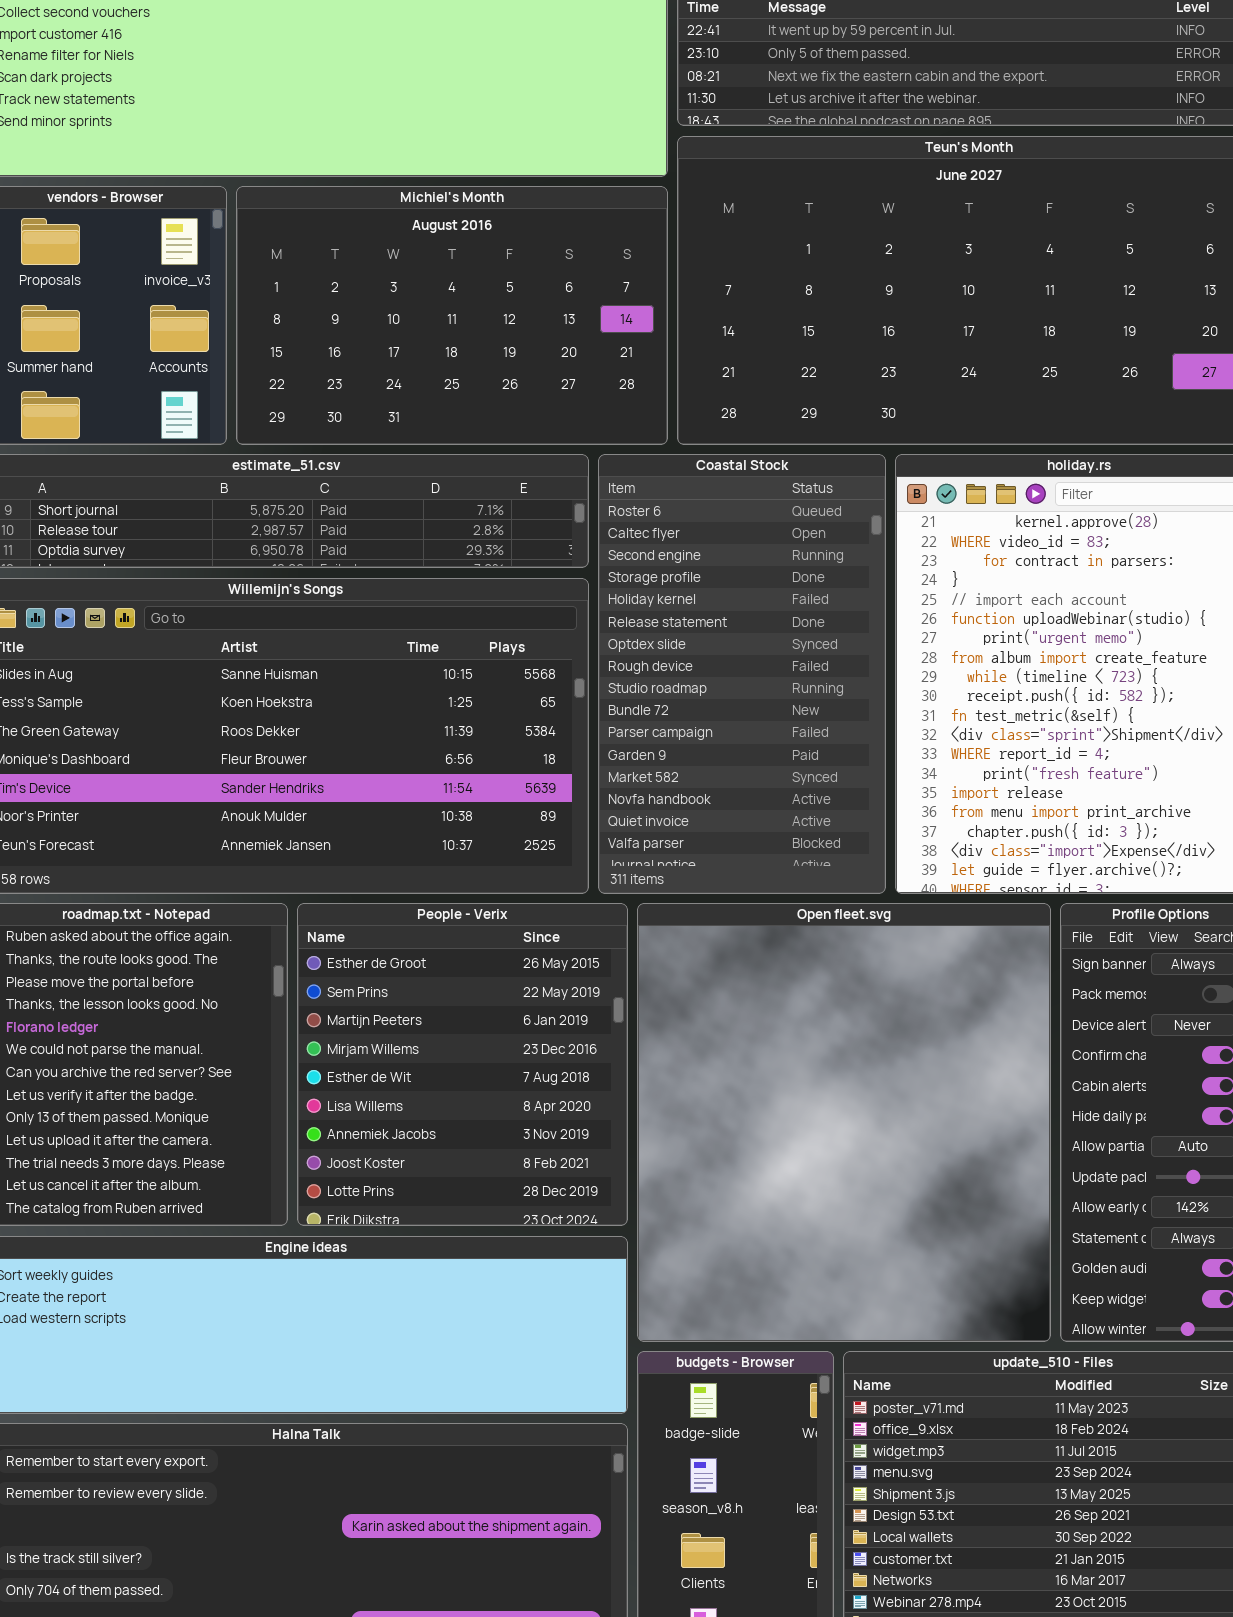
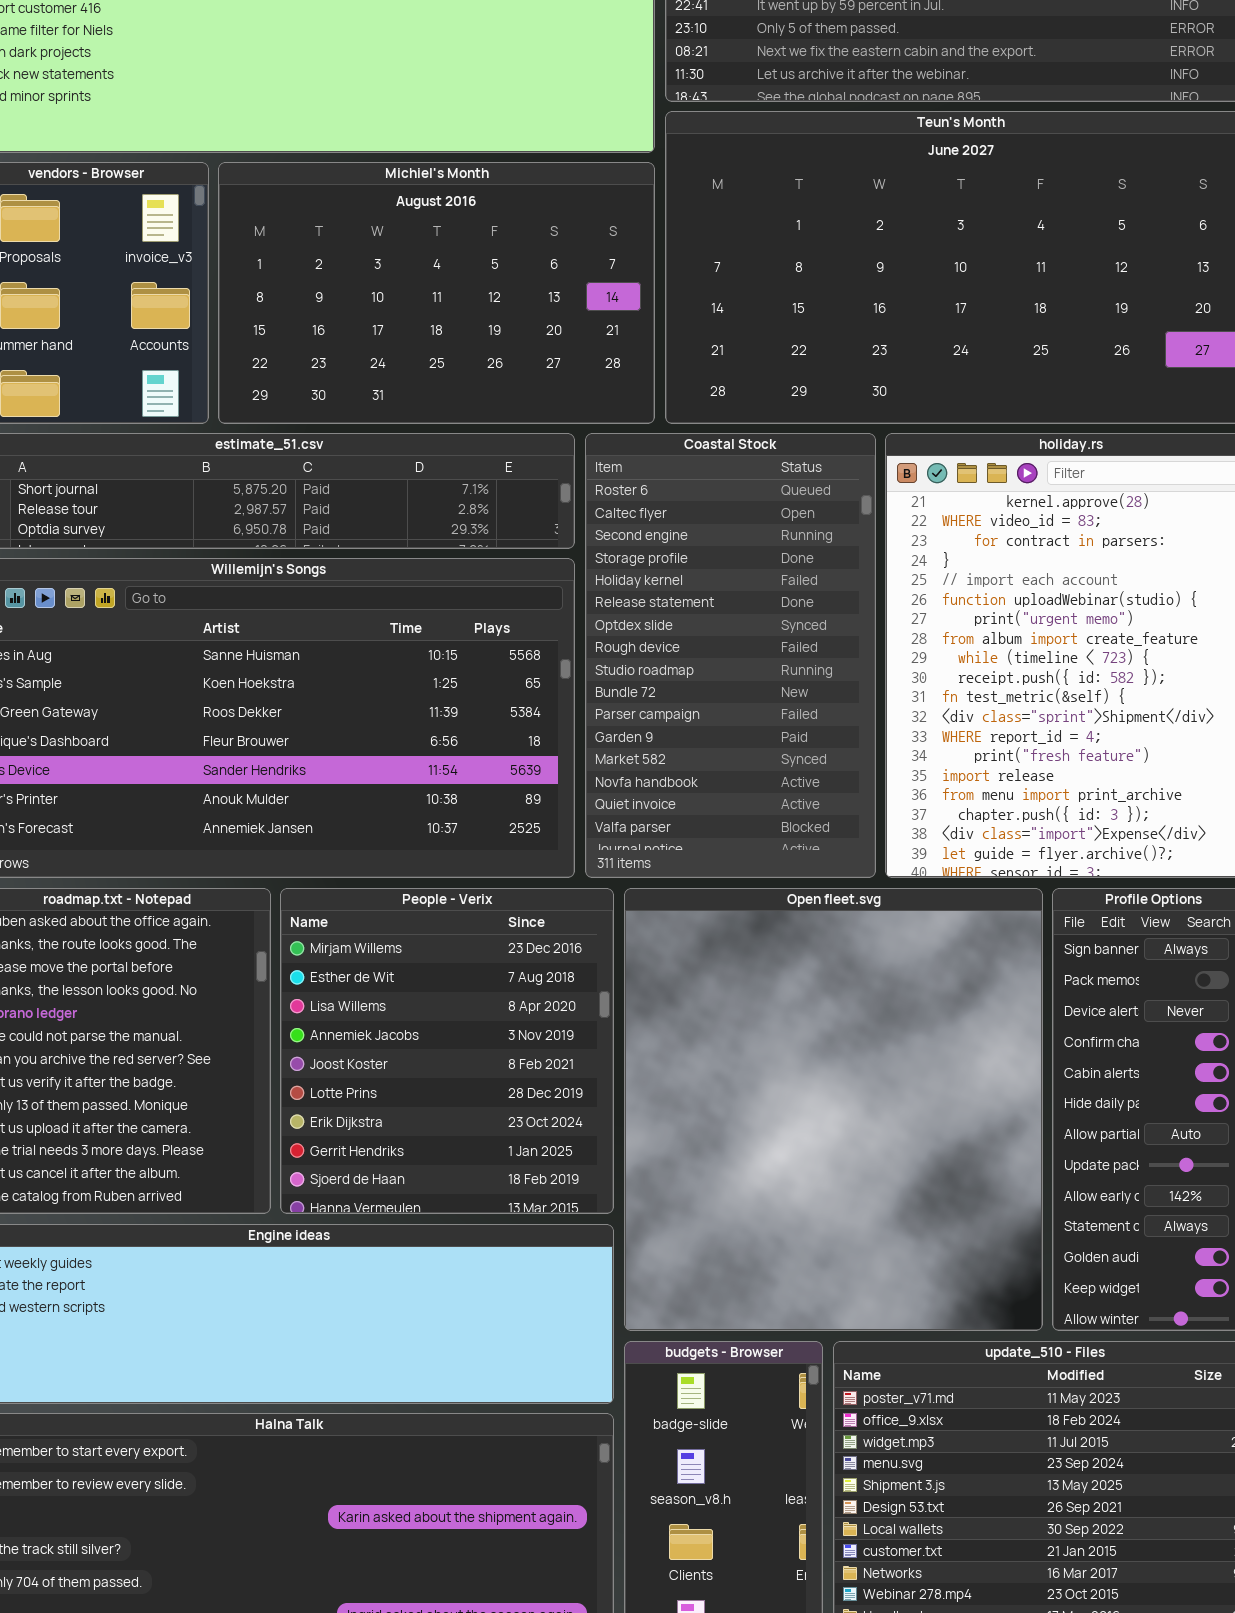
People - Verix: [297,903,628,1226] -> [280,888,614,1214], scrolled down 3 rows

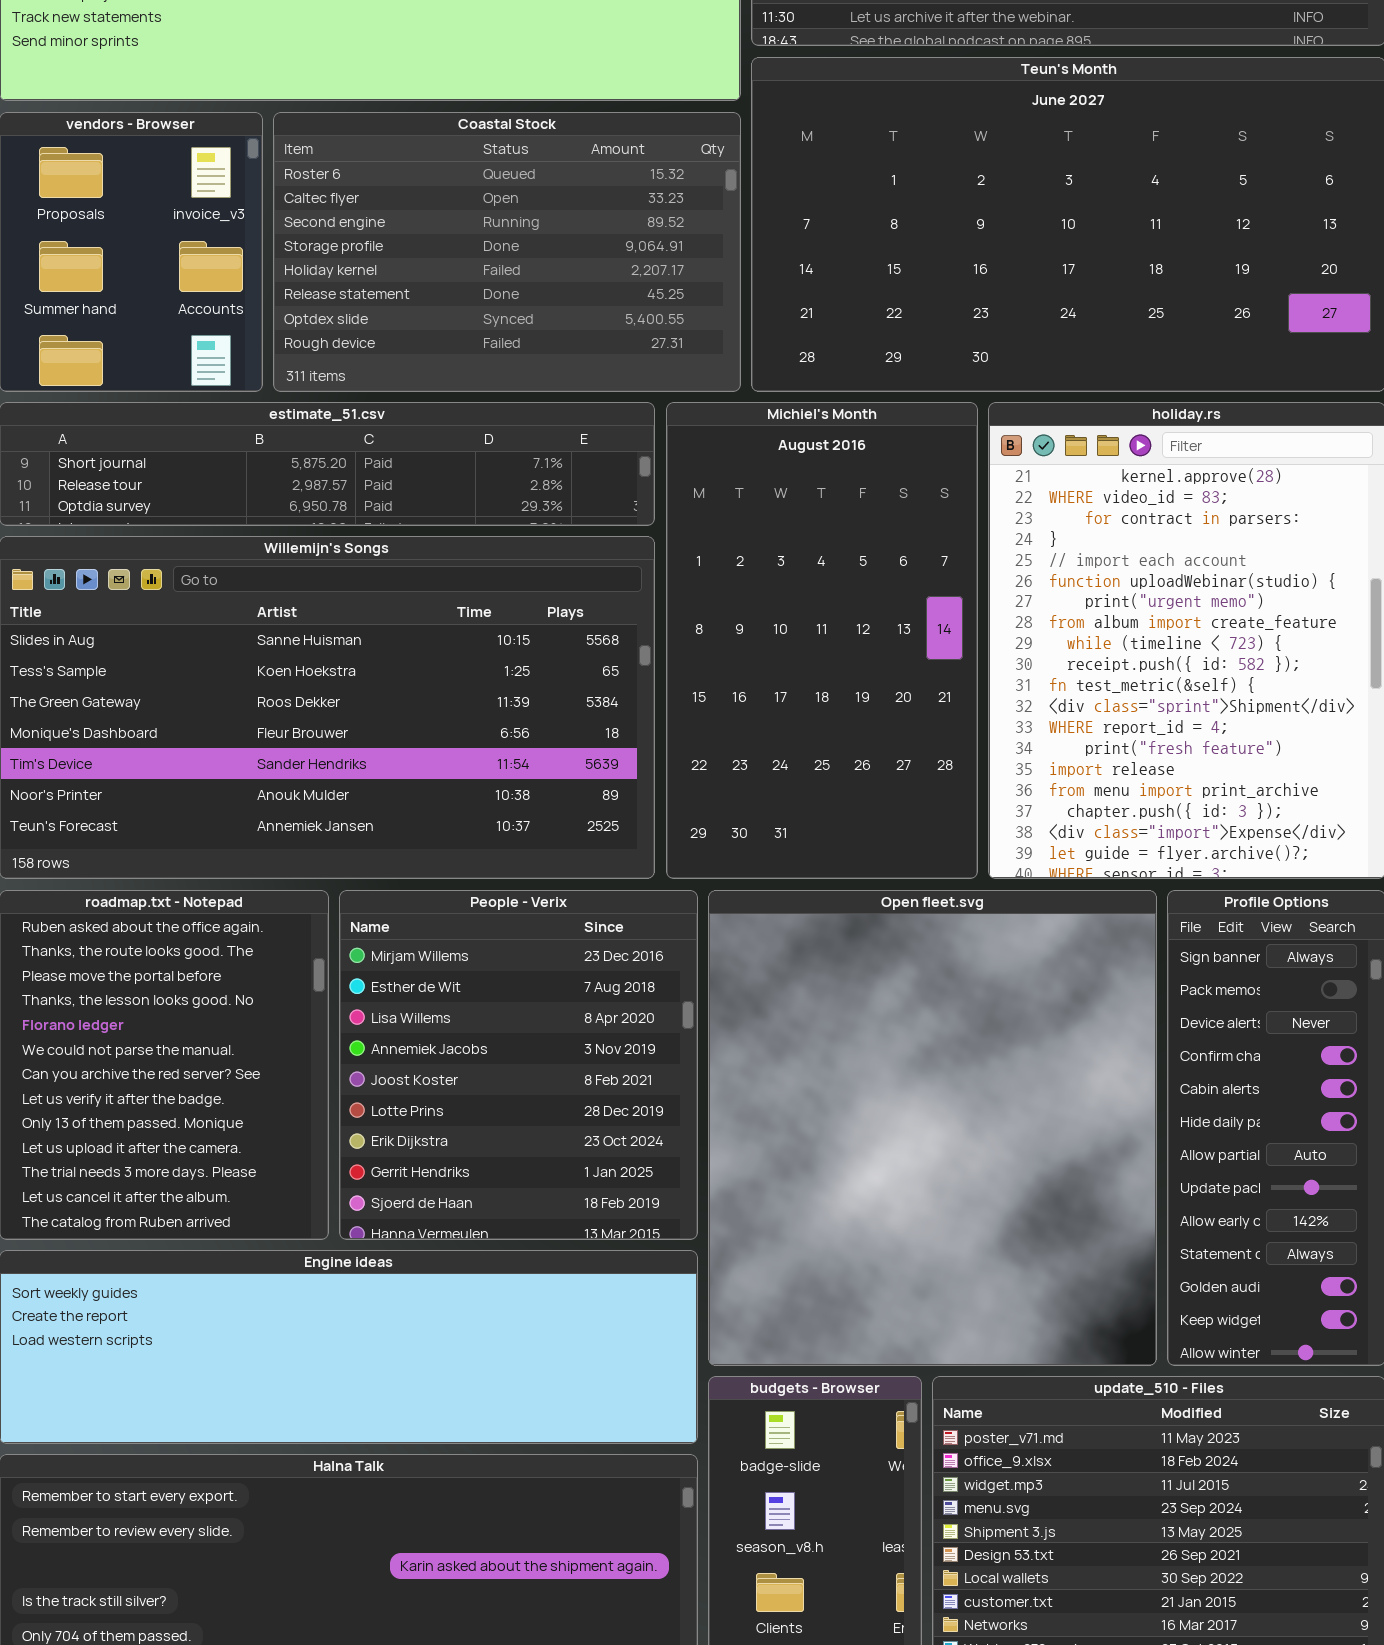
Michiel's Month: [218,162,655,424] -> [666,402,978,879], moved, resized
Coastal Stock: [585,433,876,878] -> [273,112,741,392], moved, resized

